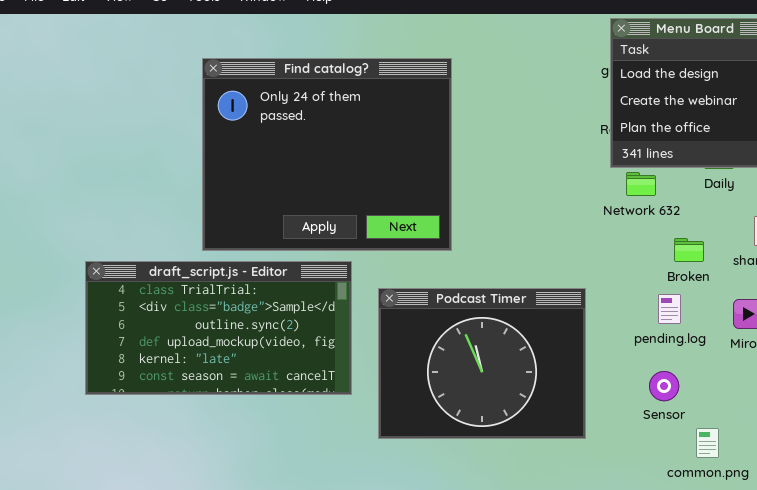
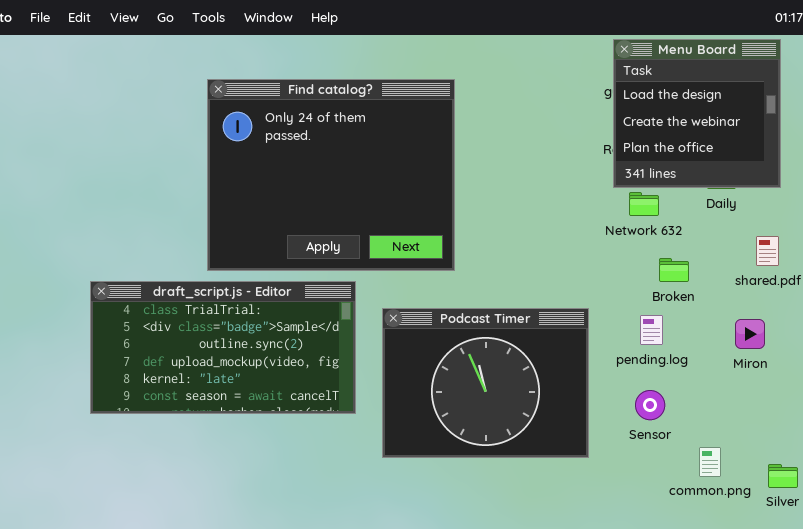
Broken: [674,238,704,262] -> [659,258,689,282], moved
pending.log: [658,294,681,324] -> [640,315,663,345], moved
Sensor: [649,371,679,401] -> [635,390,665,420], moved

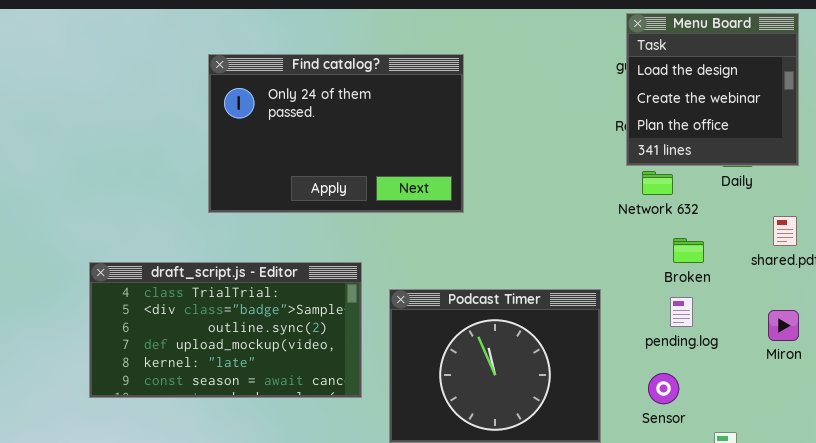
Find catalog?: [207,79,455,271] -> [208,54,464,213], resized
pending.log: [640,315,663,345] -> [670,297,693,327], moved
Miron: [735,319,765,349] -> [768,310,799,341], moved

